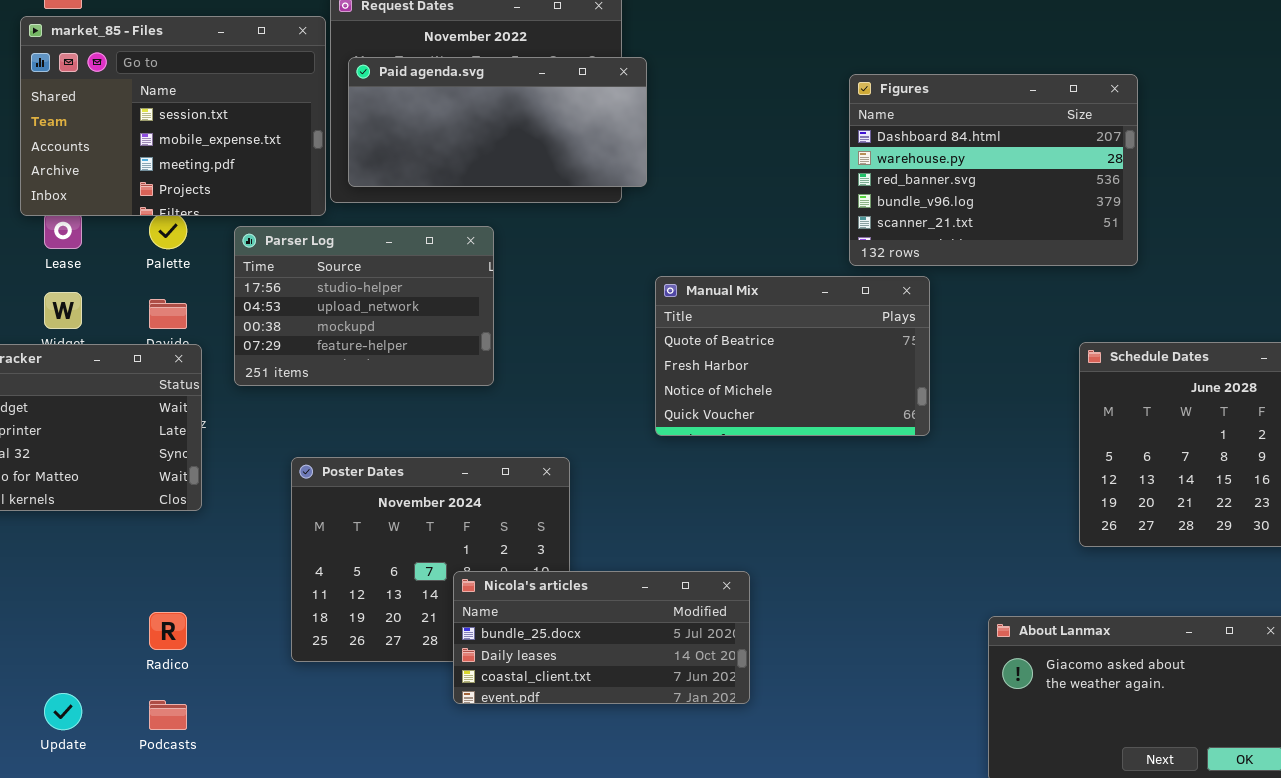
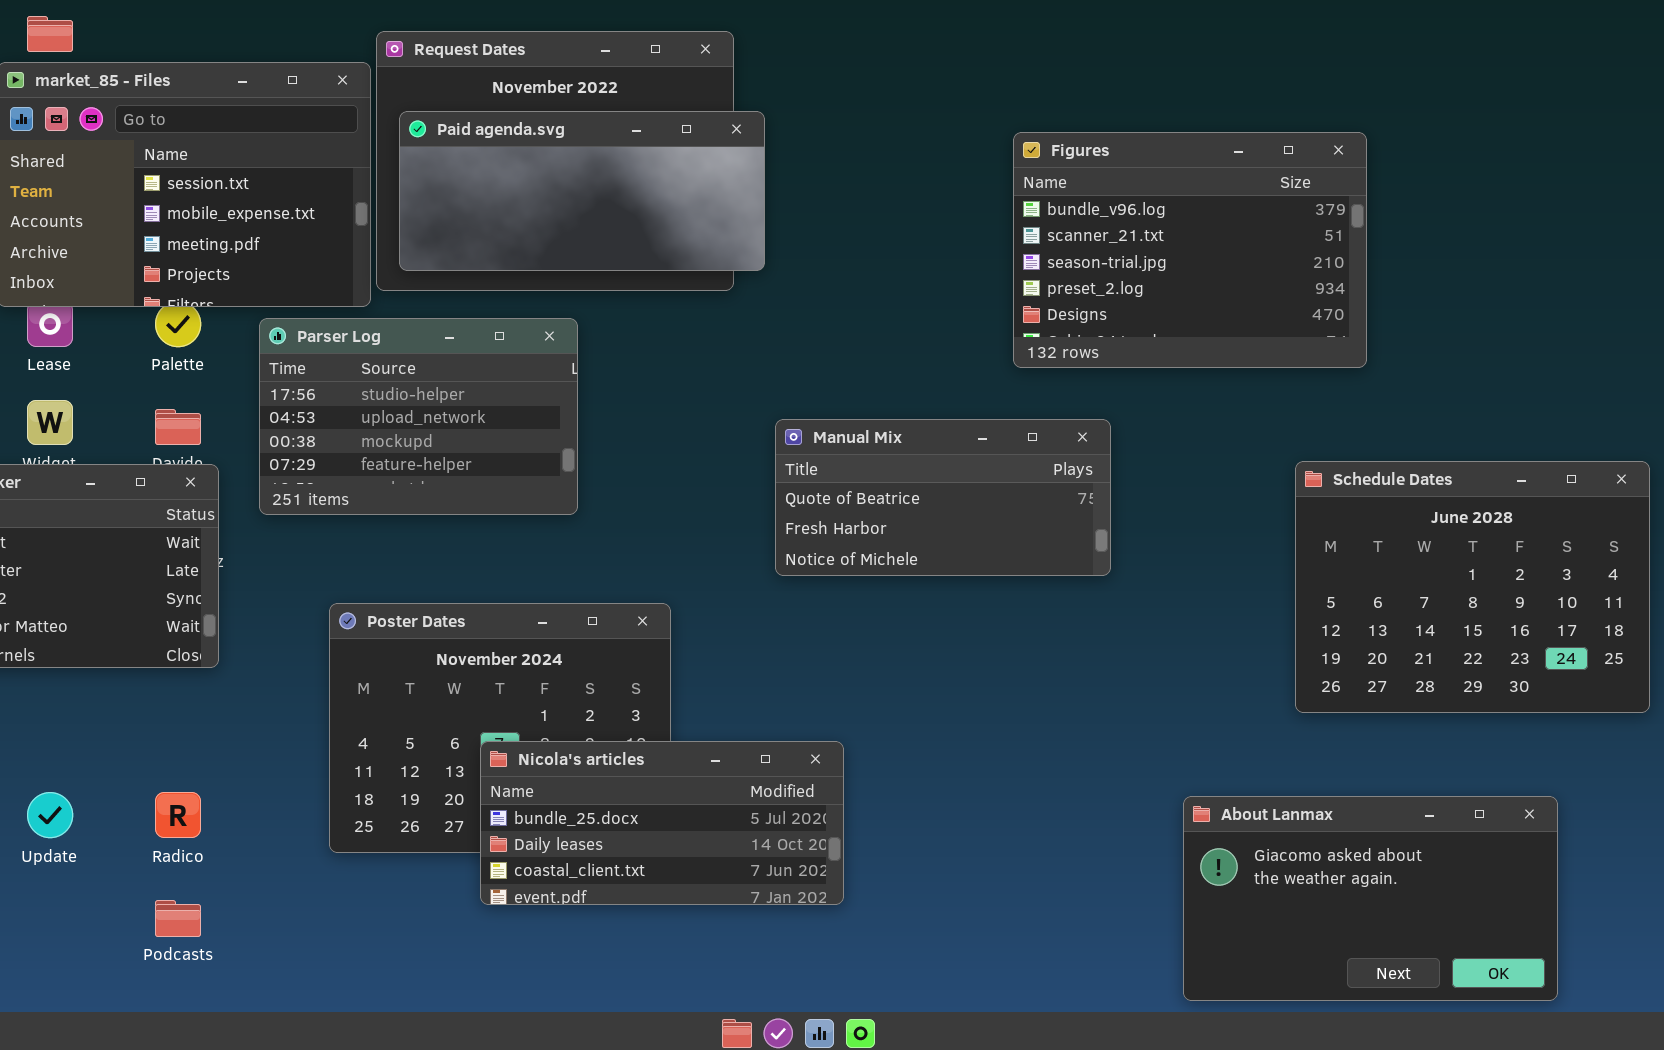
Figures: [849,74,1138,266] -> [1013,132,1367,368], scrolled down 3 rows
Manual Mix: [655,276,930,436] -> [775,419,1111,576], resized
Nicola's articles: [453,571,750,704] -> [480,741,844,905], moved
Update: [44,693,82,730] -> [27,792,73,838], moved

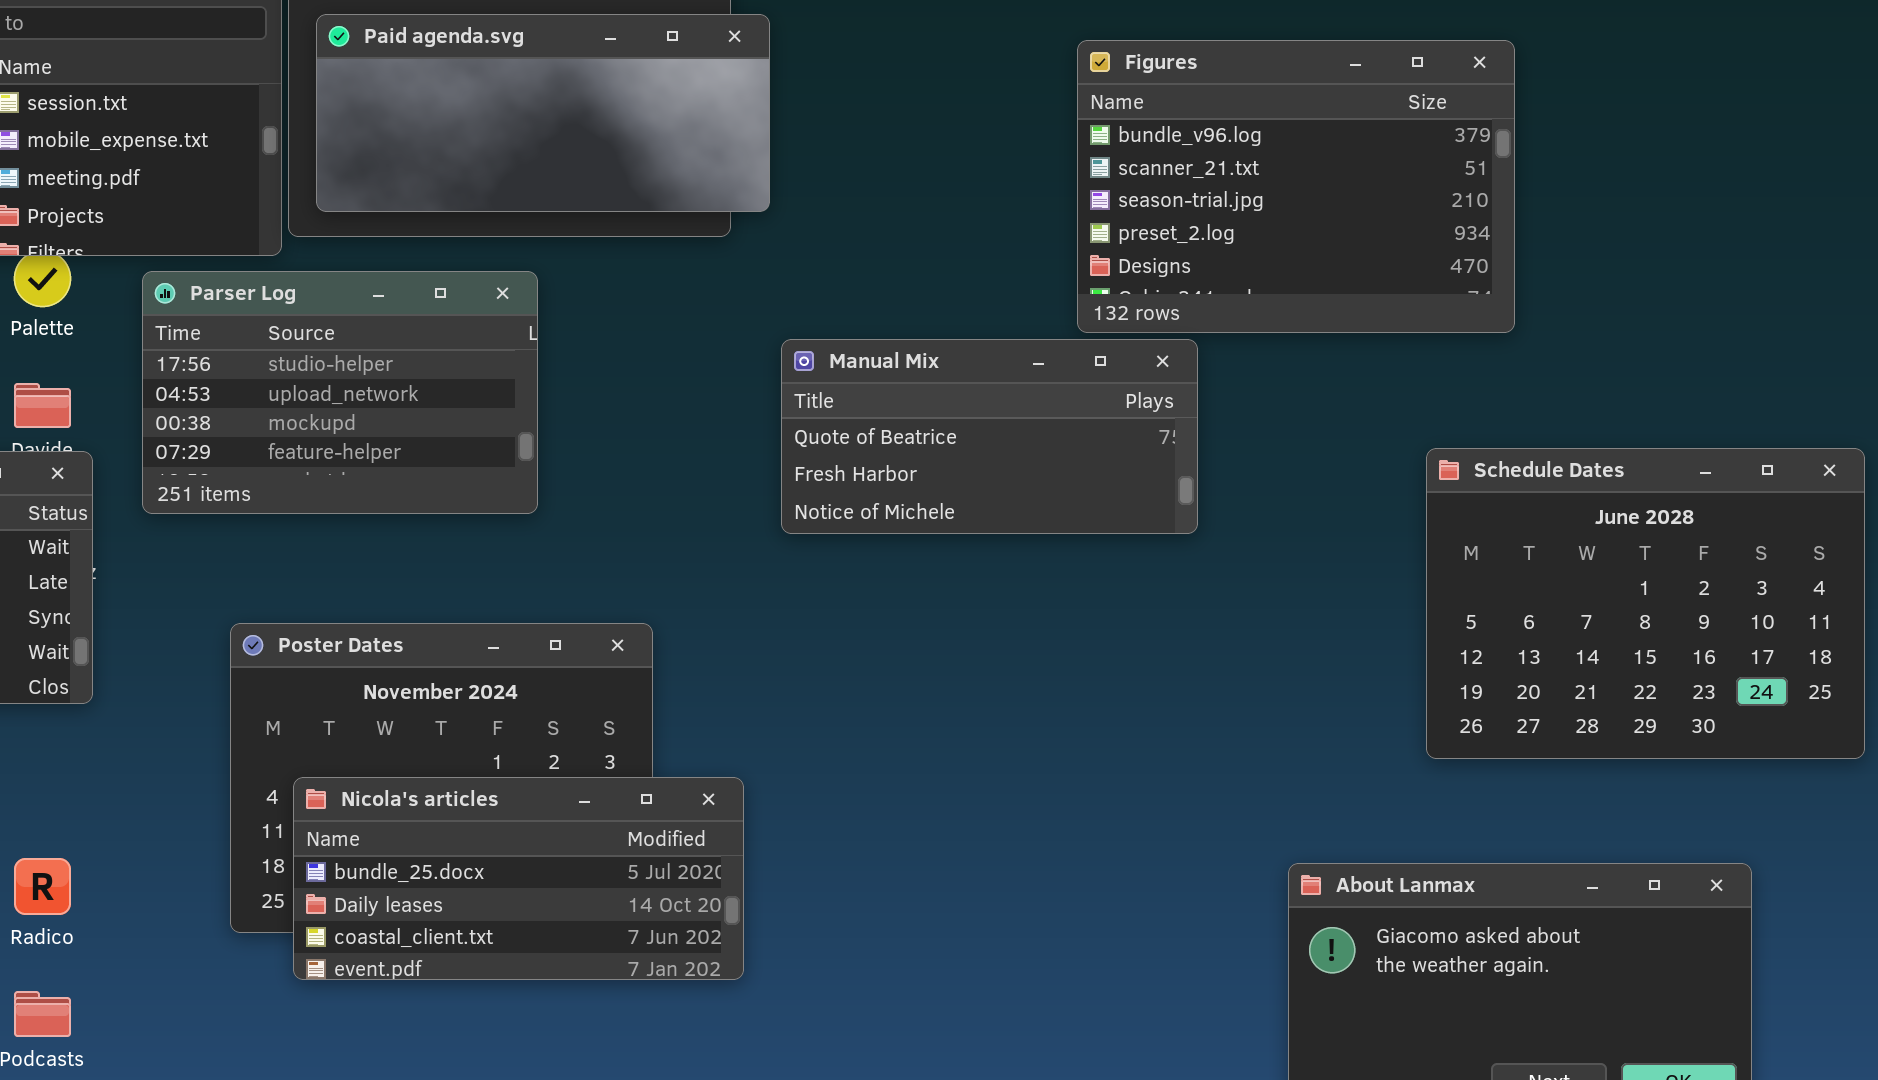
Manual Mix: [775,419,1111,576] -> [781,339,1198,534], moved
Nicola's articles: [480,741,844,905] -> [293,777,744,980], moved

